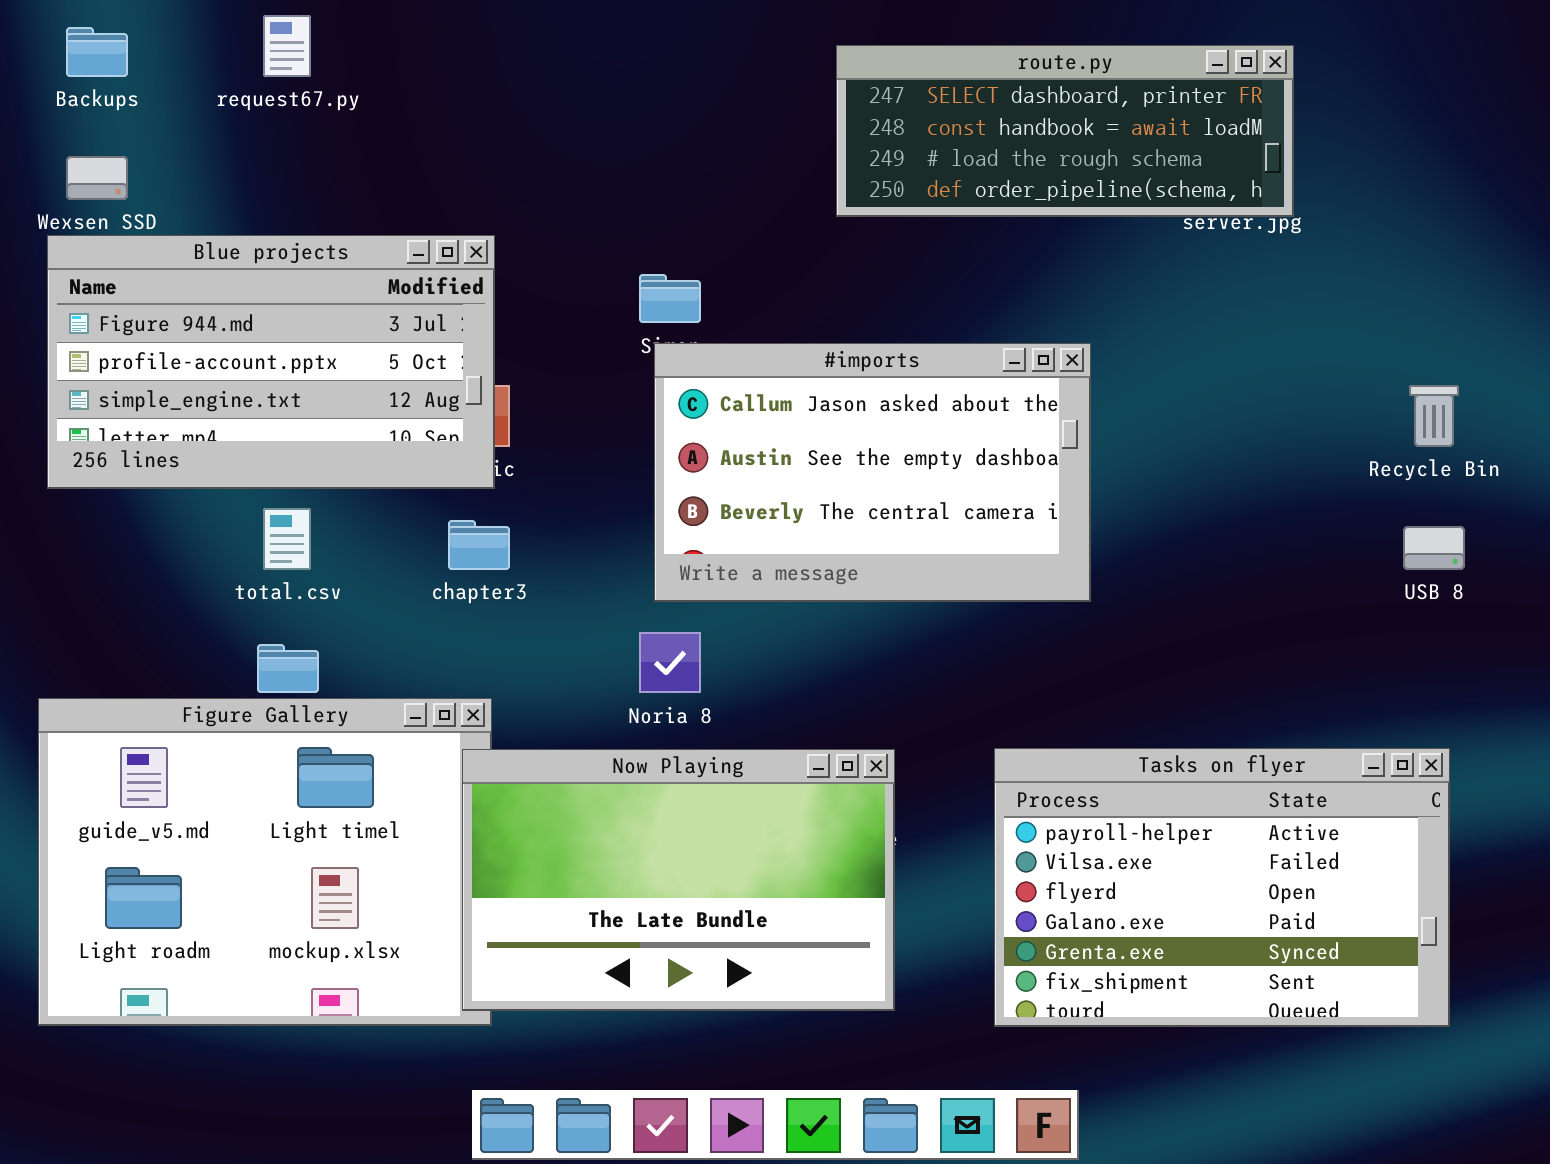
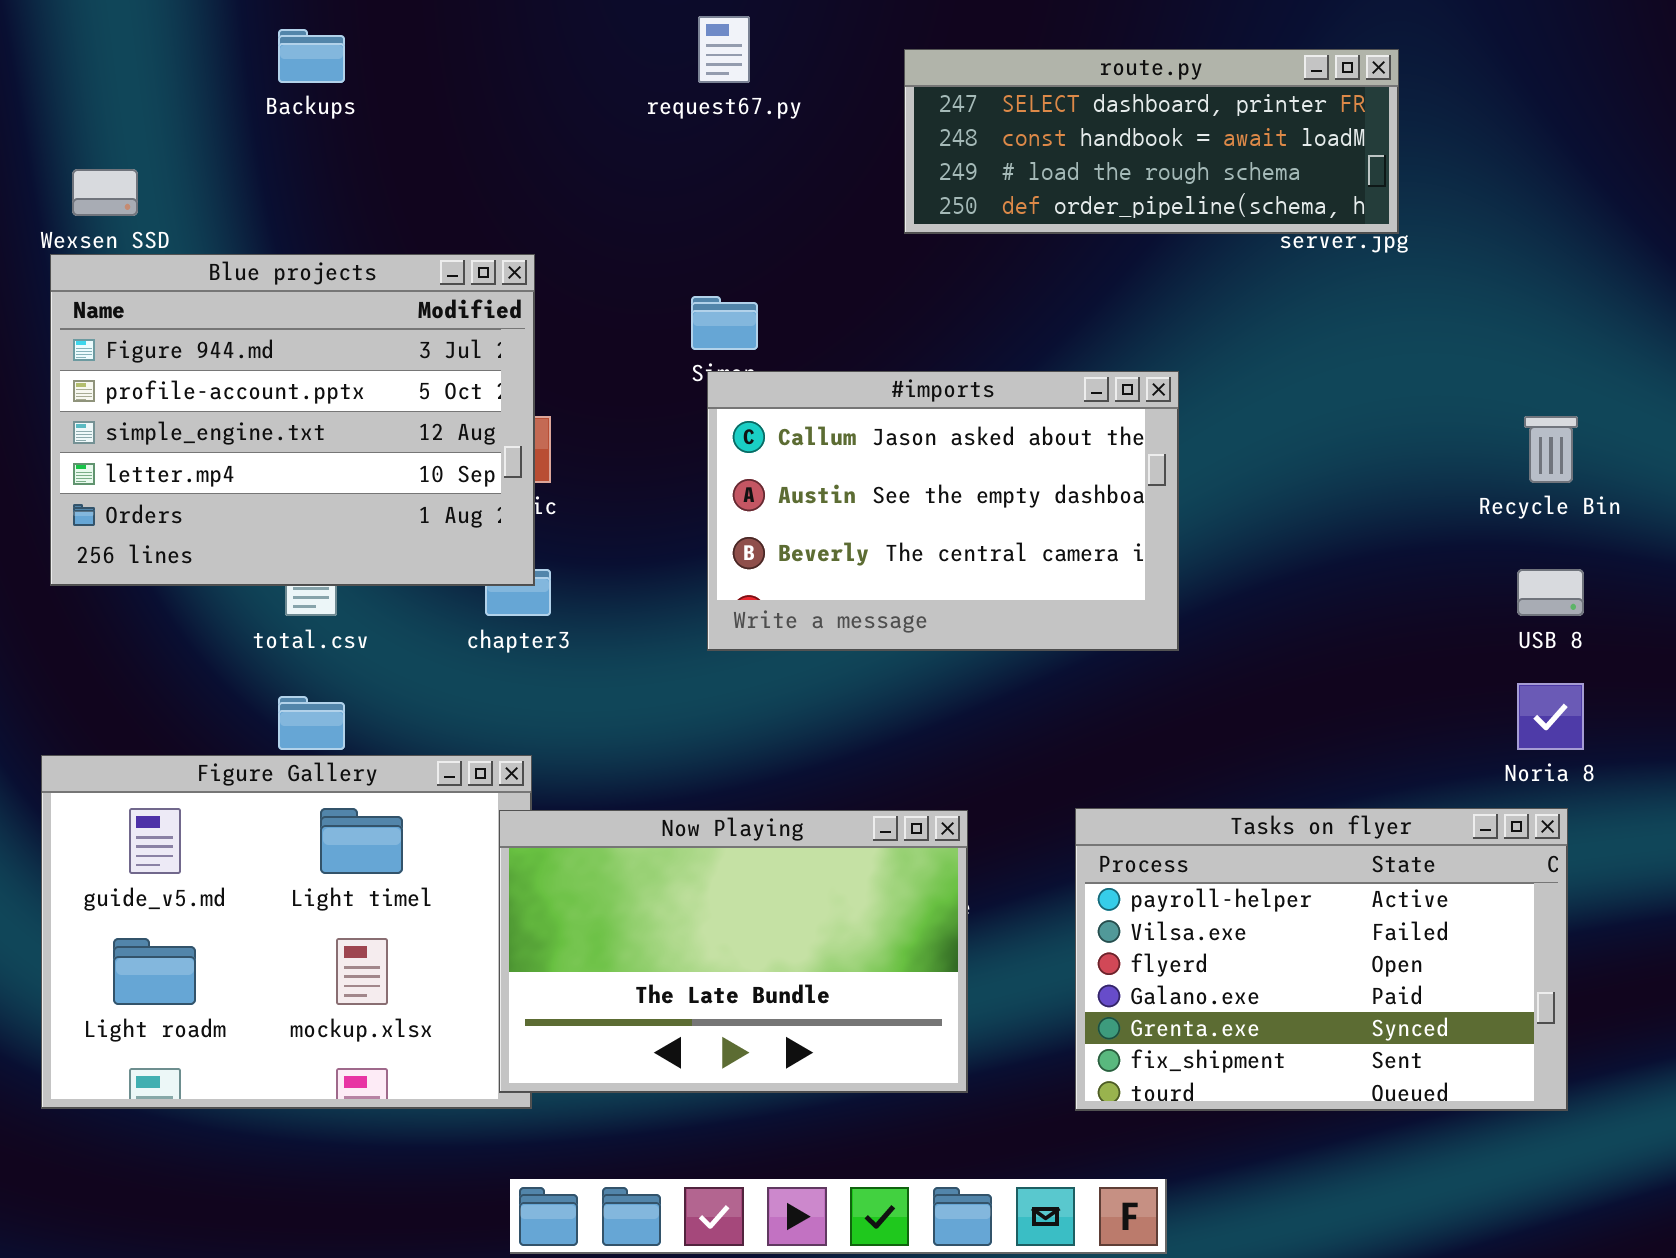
request67.py: [263,15,311,77] -> [698,16,750,83], moved
Backups: [66,27,128,77] -> [278,29,345,83], moved
Blue projects: [47,235,495,489] -> [50,254,535,586], resized
Noria 8: [639,632,701,693] -> [1517,683,1584,750], moved

